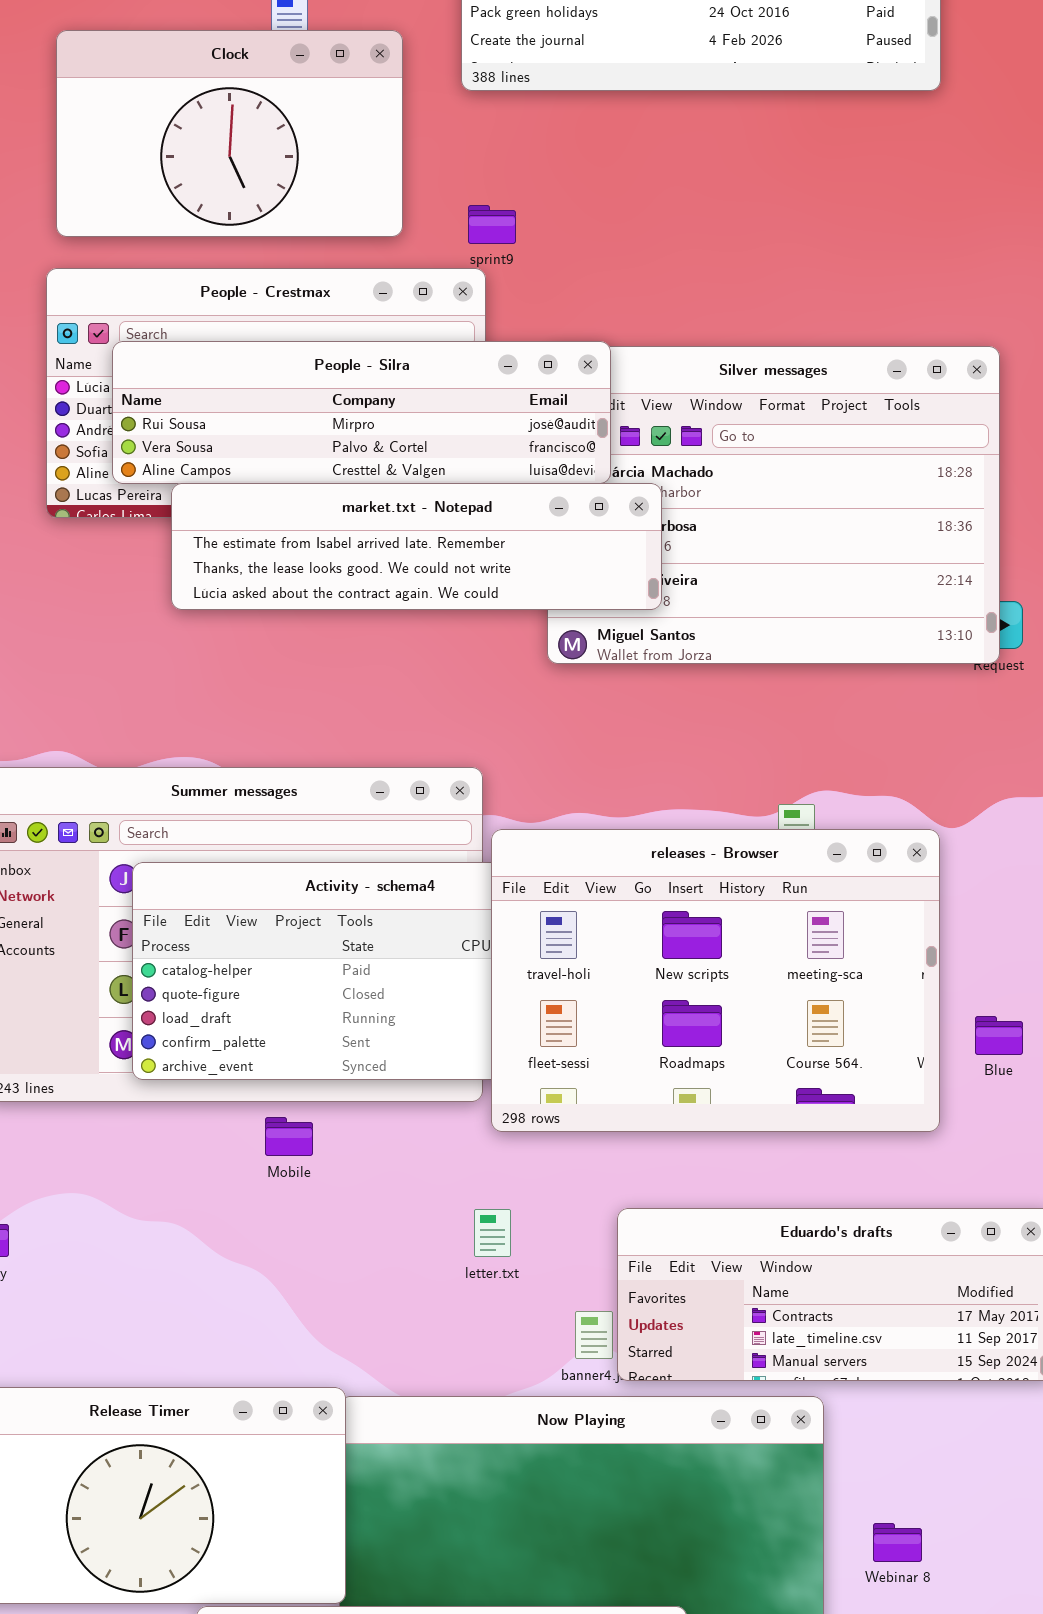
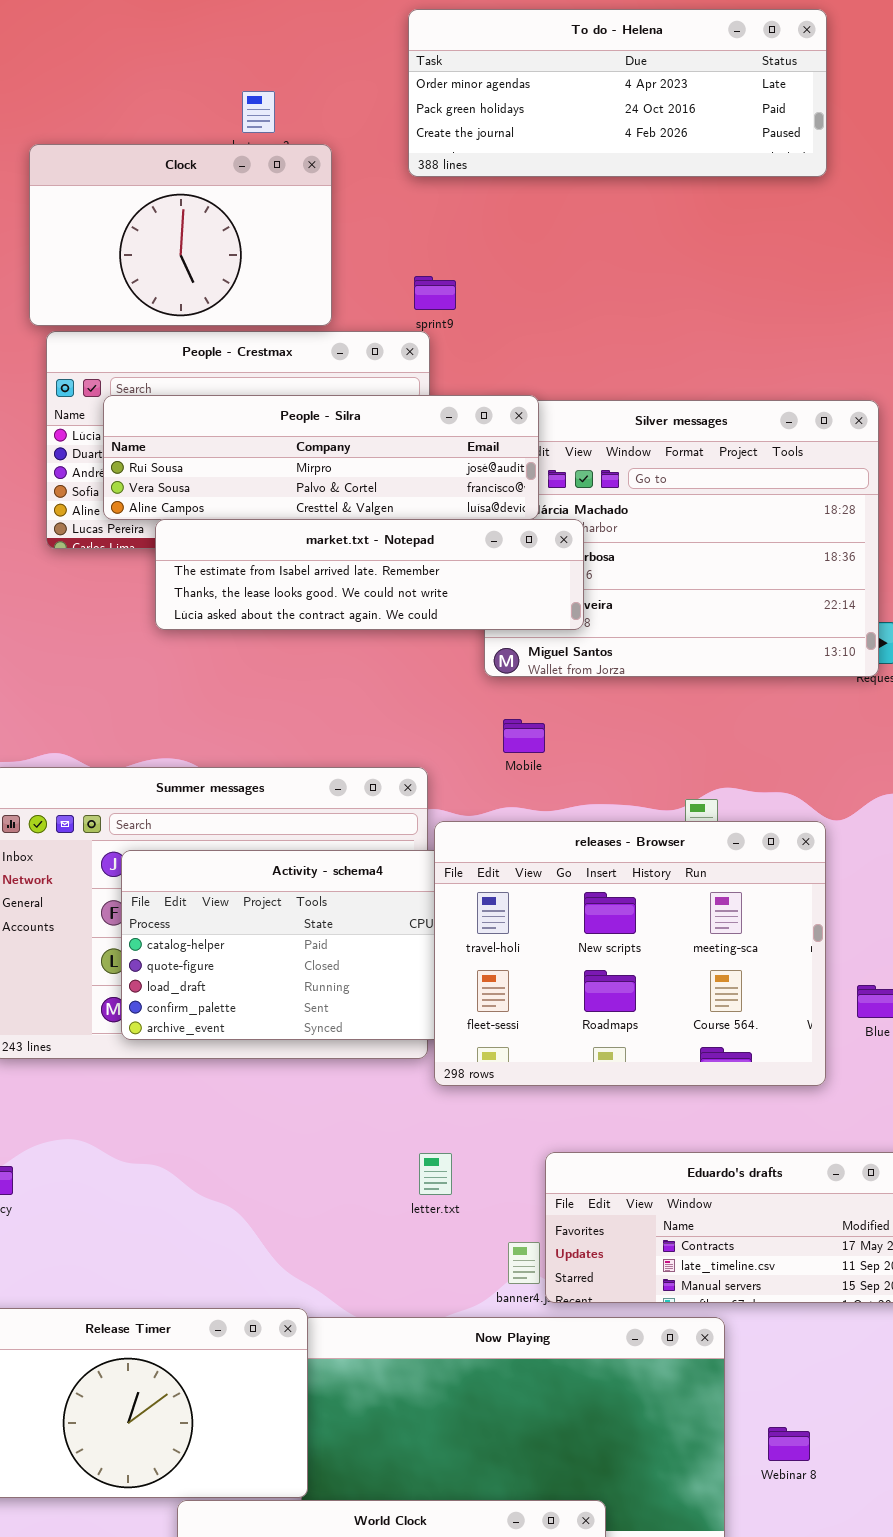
Clock: [56,30,403,237] -> [29,144,332,326], moved
Mobile: [265,1117,313,1156] -> [503,719,545,753], moved

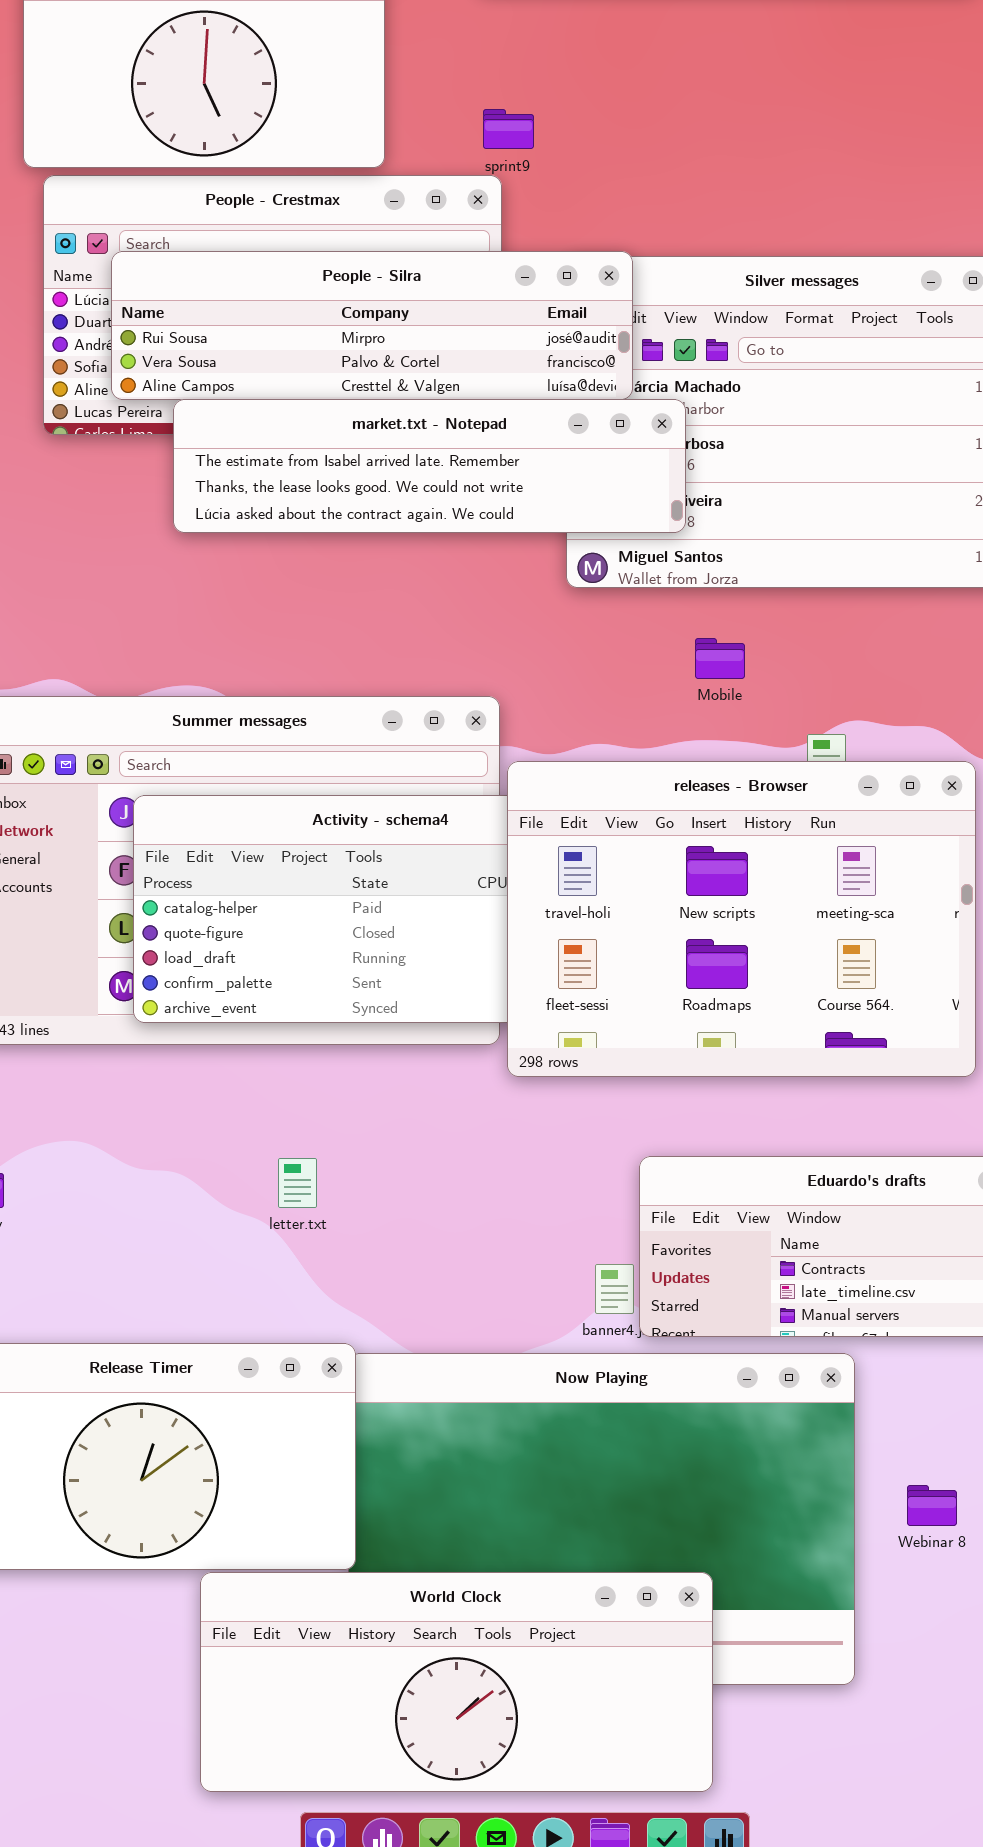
Mobile: [503,719,545,753] -> [695,638,745,679], moved
letter.txt: [419,1153,452,1195] -> [278,1158,317,1208], moved

